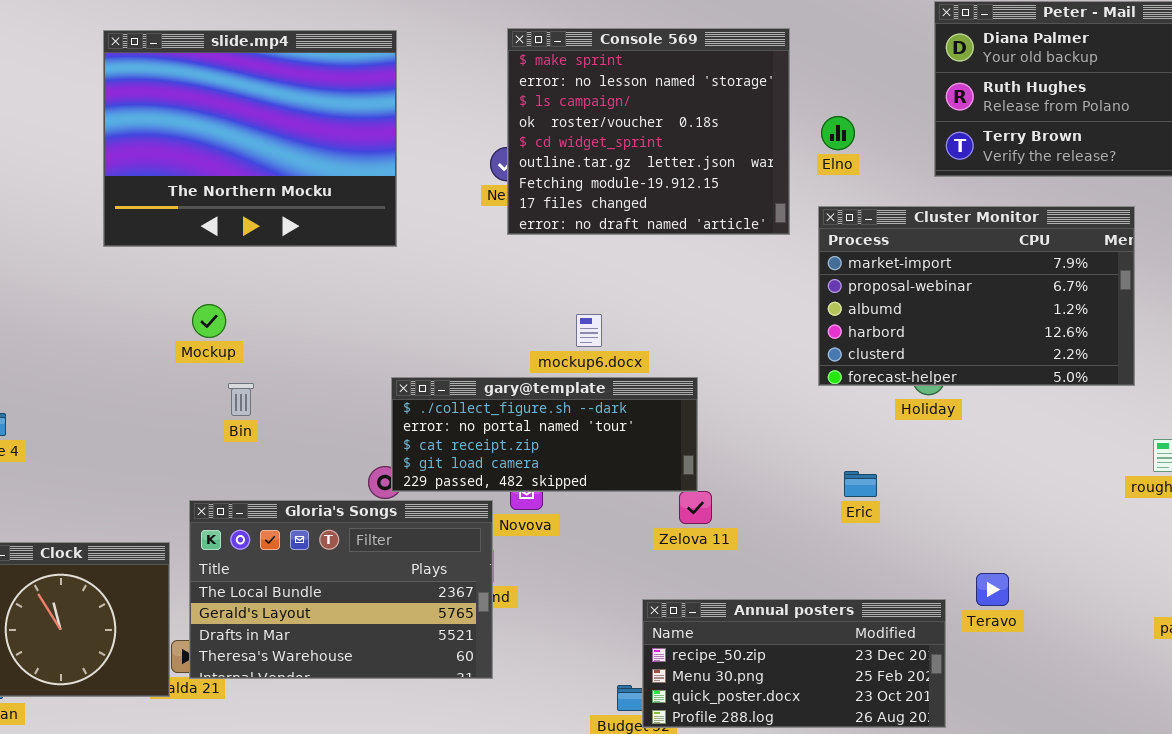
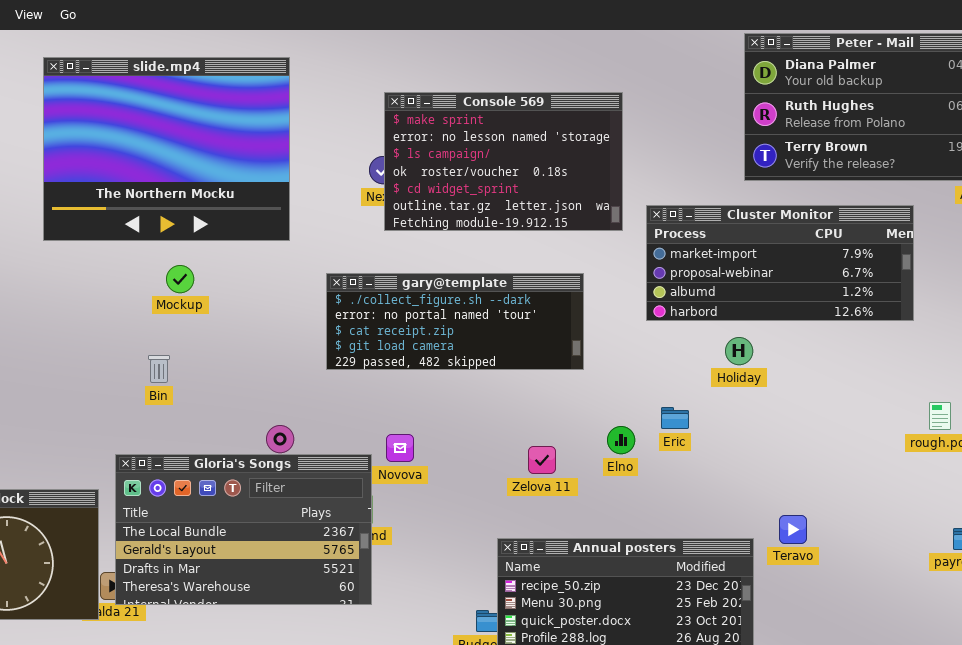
Console 569: [507,28,790,235] -> [384,92,623,231], resized
Elno: [821,116,855,150] -> [607,426,635,454], moved
Cluster Monitor: [818,206,1135,386] -> [646,205,914,321], resized
Mockup: [192,304,226,338] -> [166,265,194,293], moved
gary@template: [391,377,698,492] -> [326,273,584,370], moved
Eric: [844,471,877,497] -> [661,407,689,429], moved

